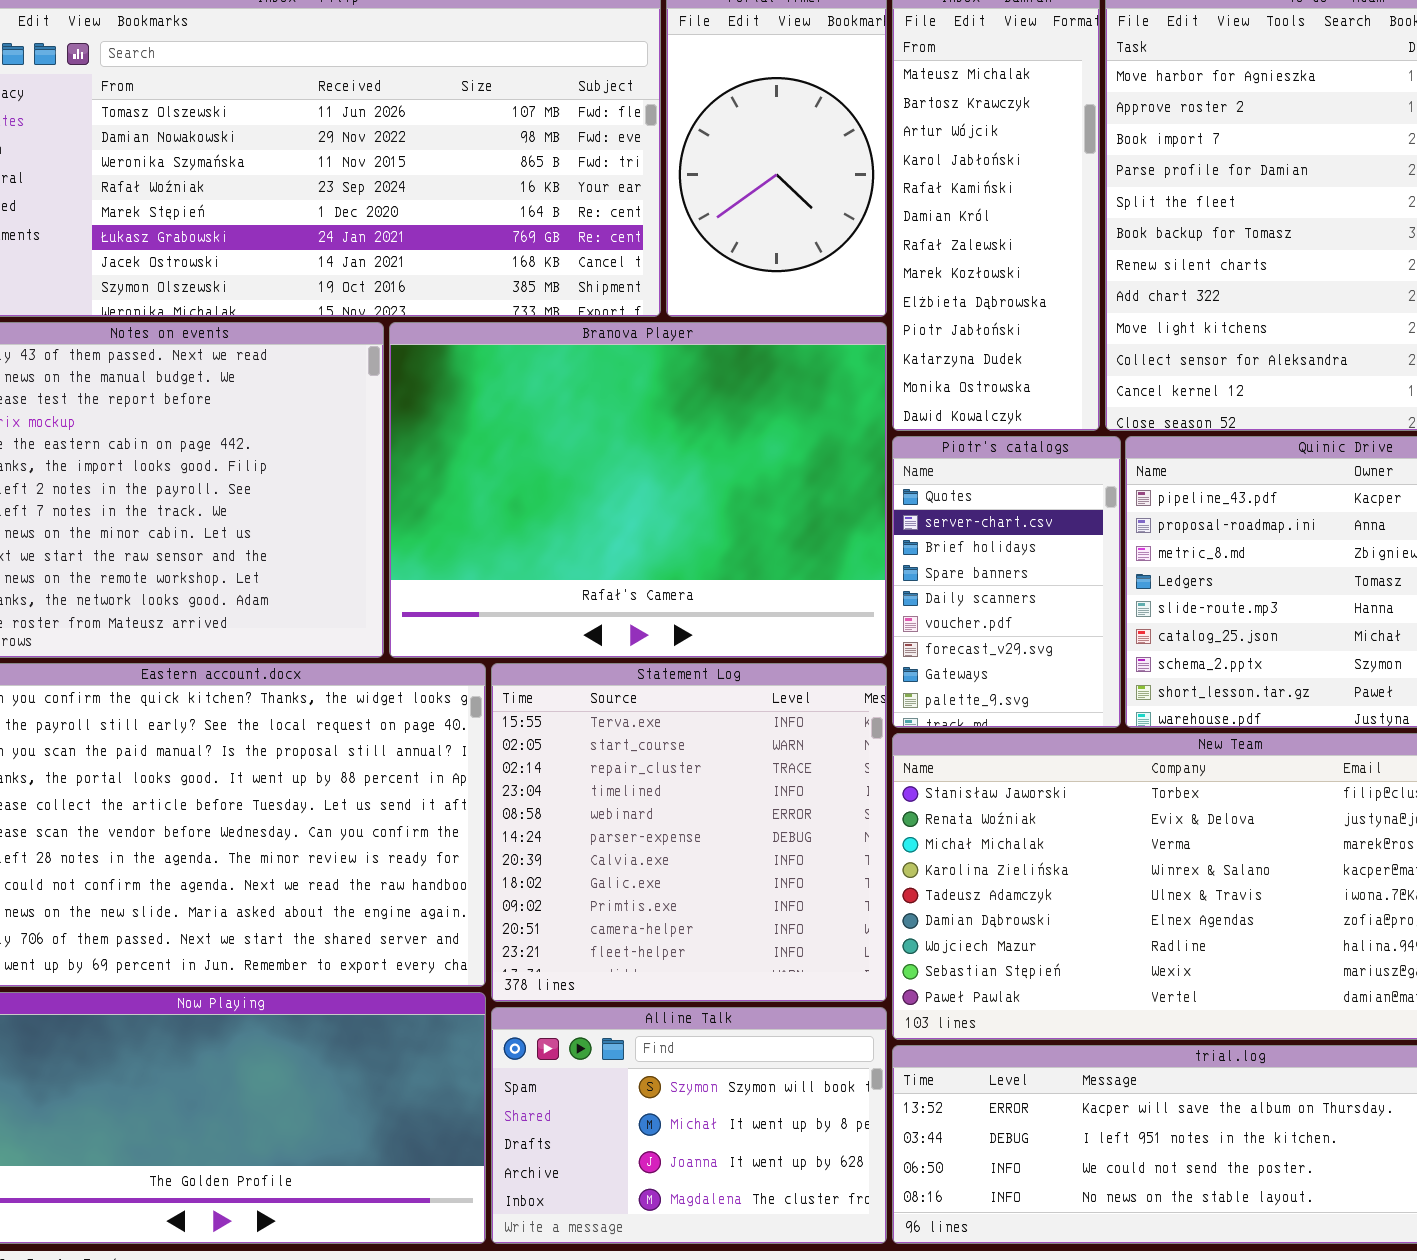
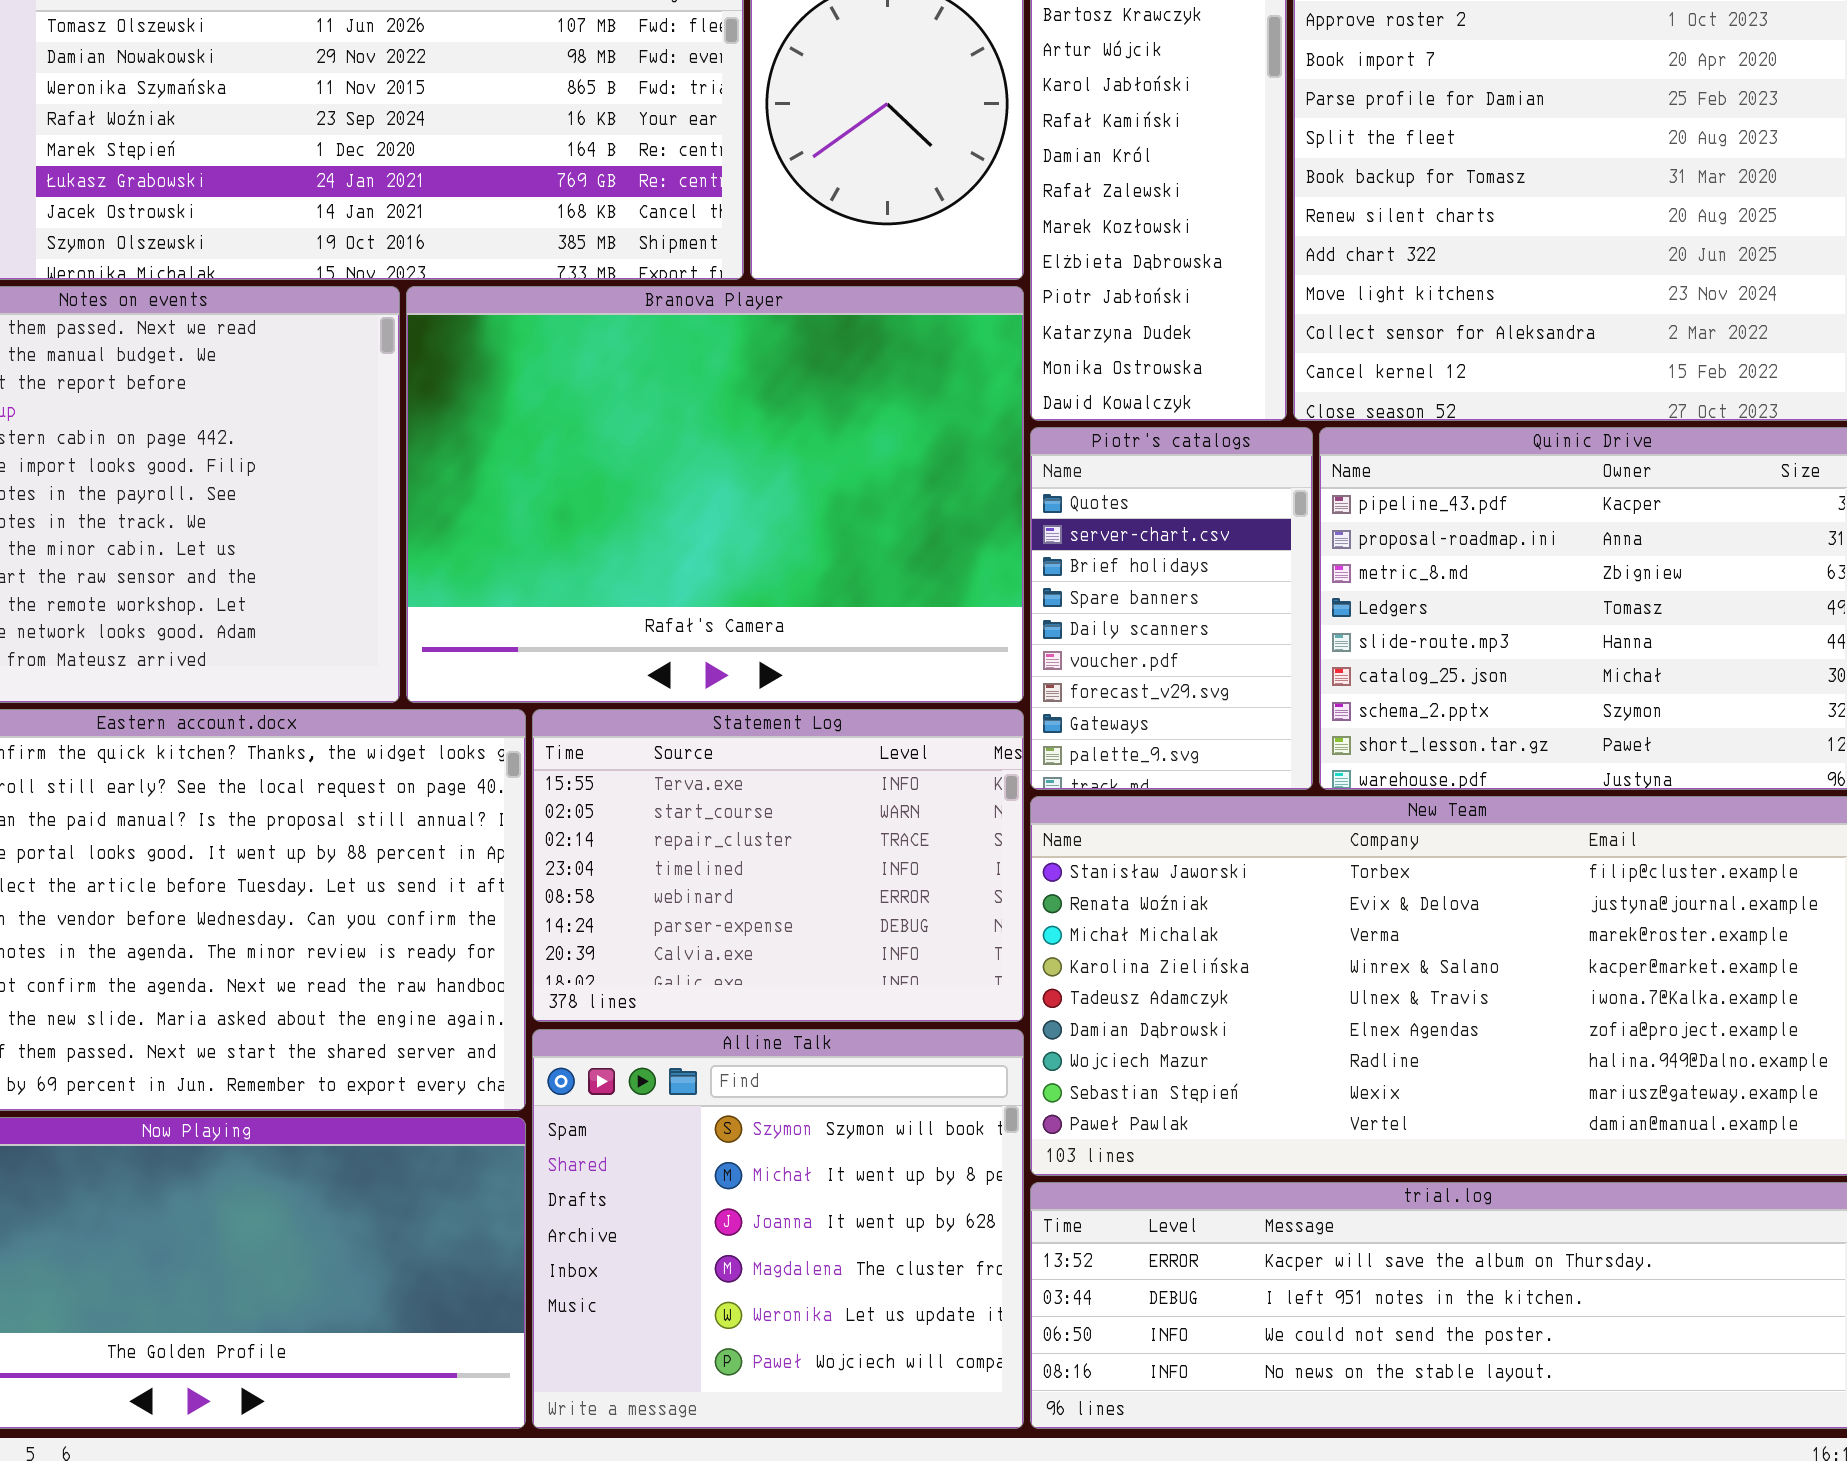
Statement Log: [491,663,887,1002] -> [532,709,1024,1022], resized
Alline Talk: [491,1007,887,1244] -> [532,1029,1024,1429], resized

